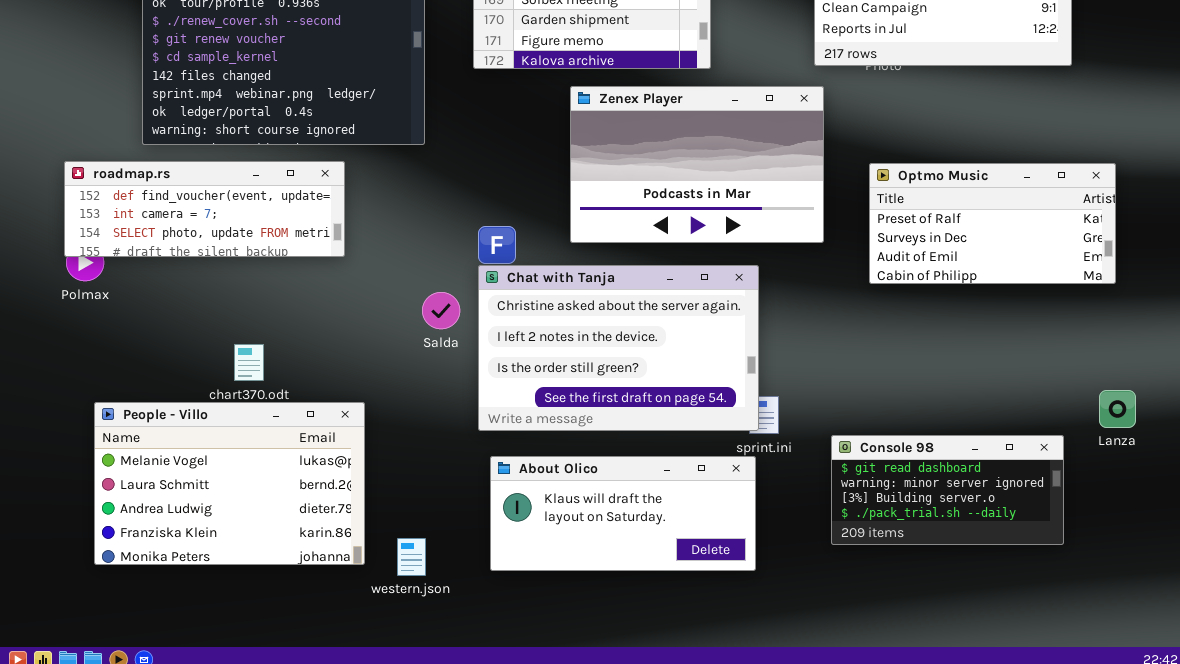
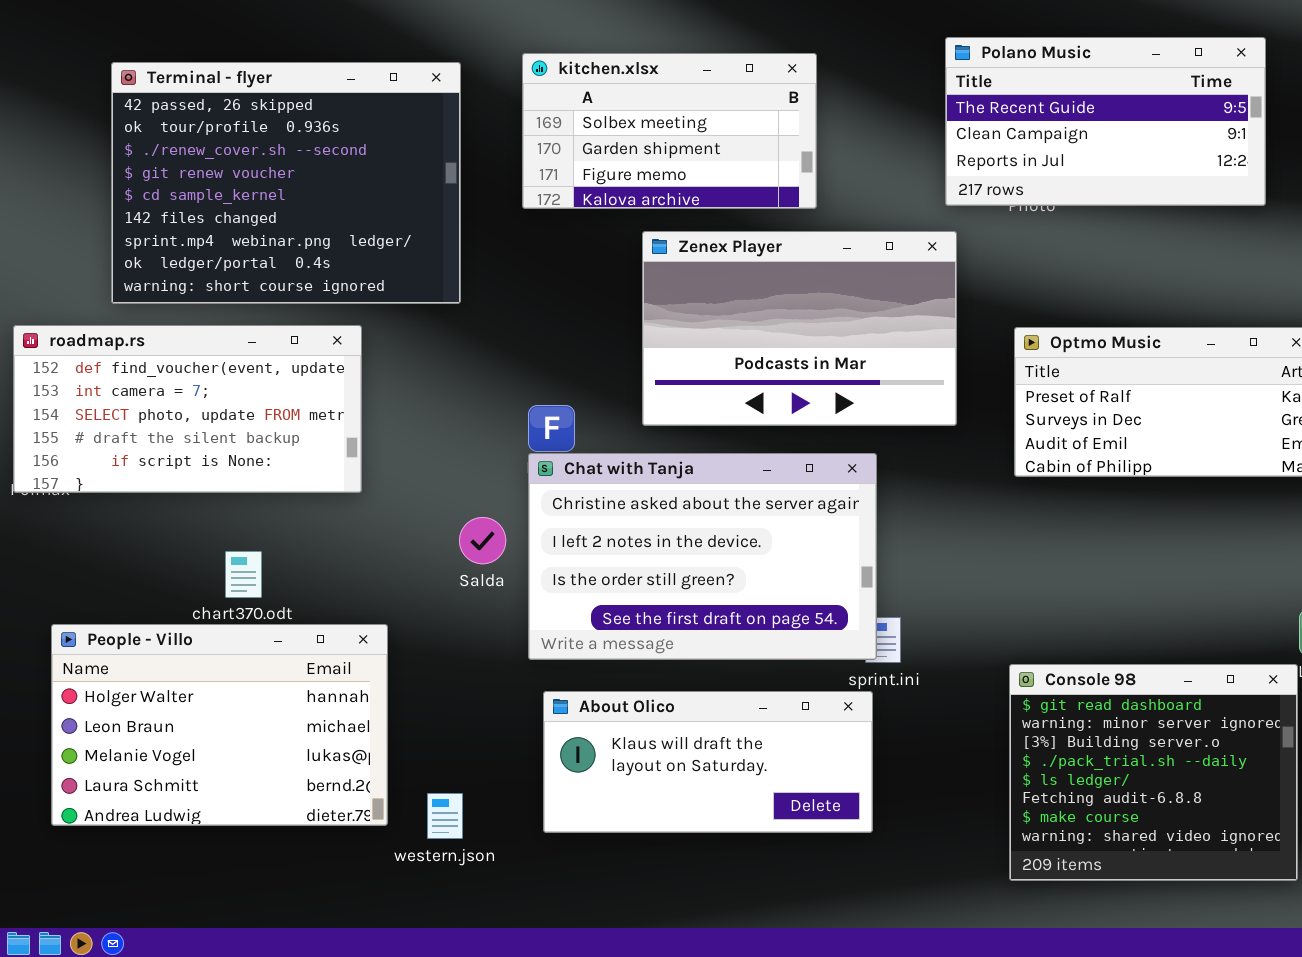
roadmap.rs: [64,161,345,257] -> [13,325,362,493], resized
Salda: [422,292,460,329] -> [459,517,506,564], moved
People - Villo: [94,402,365,565] -> [51,624,388,826], scrolled up 2 rows
Console 98: [831,435,1064,545] -> [1009,664,1298,881], moved, resized

